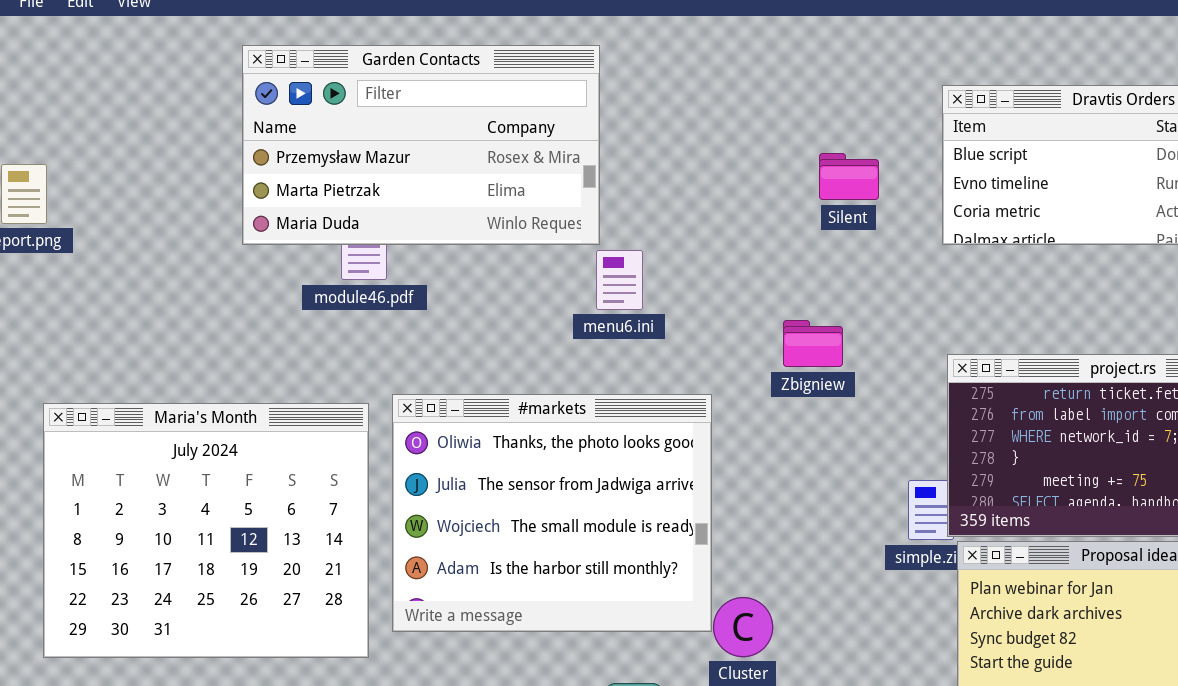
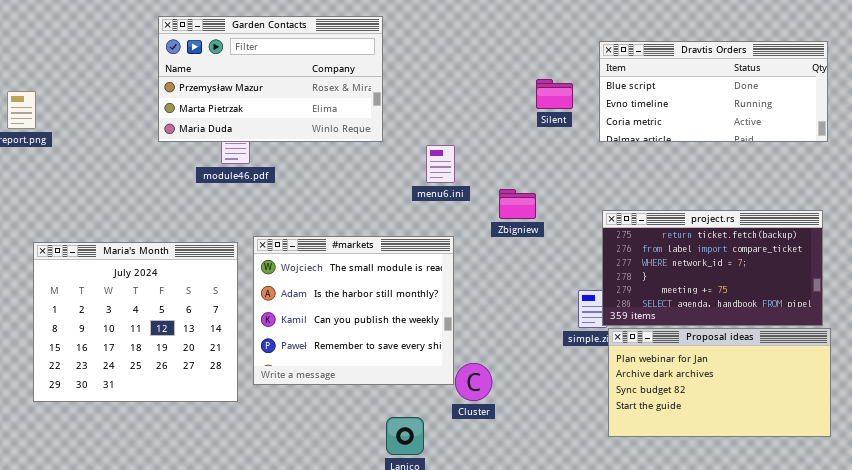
Silent: [819,153,879,200] -> [536,79,573,109], moved
menu6.ini: [596,250,643,310] -> [426,145,455,183], moved
#markets: [392,394,712,632] -> [253,236,454,385], scrolled down 2 rows

